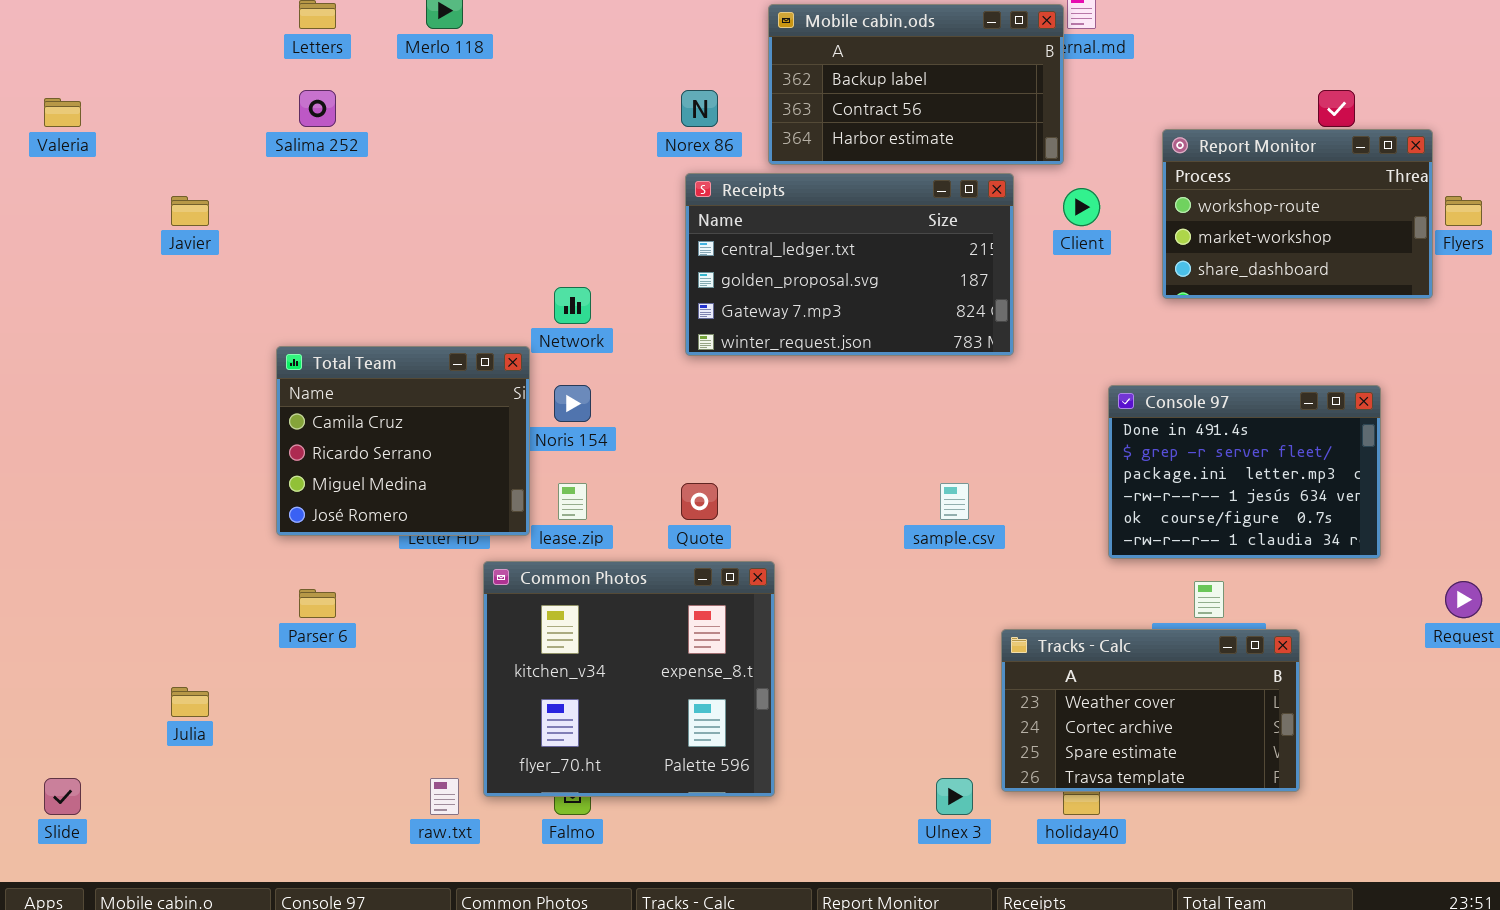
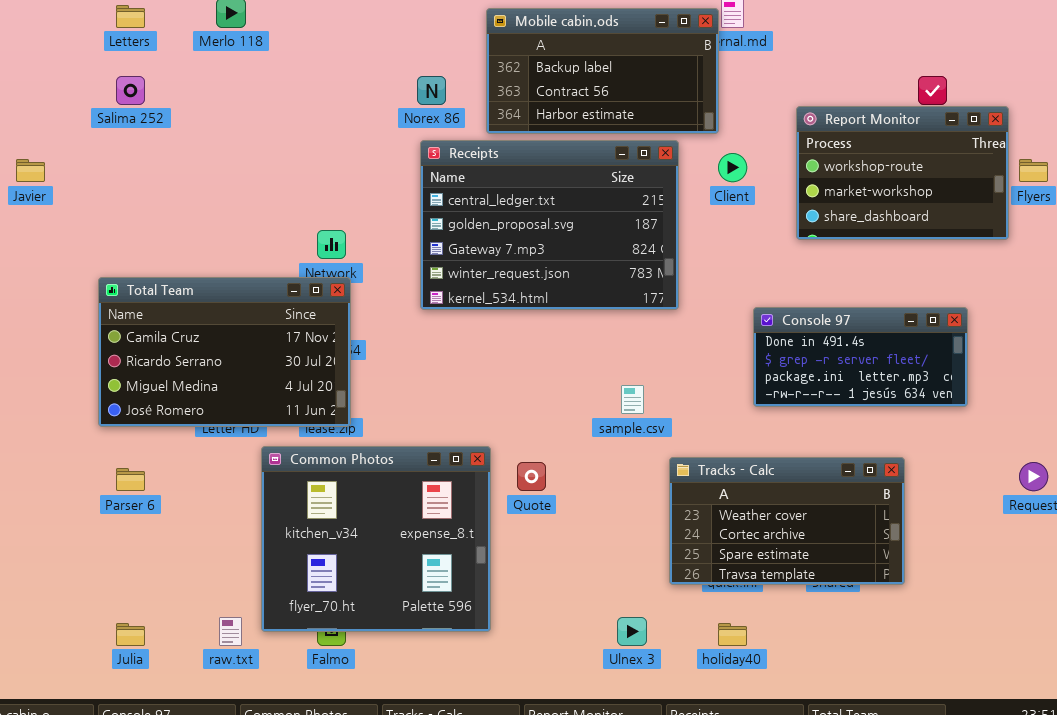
Receipts: [685,173,1014,356] -> [420,140,679,310], resized
Total Team: [276,346,530,536] -> [98,277,351,427], resized
Console 97: [1108,385,1381,559] -> [753,307,968,407], resized
Quote: [681,483,718,520] -> [517,462,546,491], moved
Tracks - Calc: [1001,629,1300,792] -> [669,457,905,585], moved
Julia: [171,687,209,717] -> [116,623,145,646], moved

